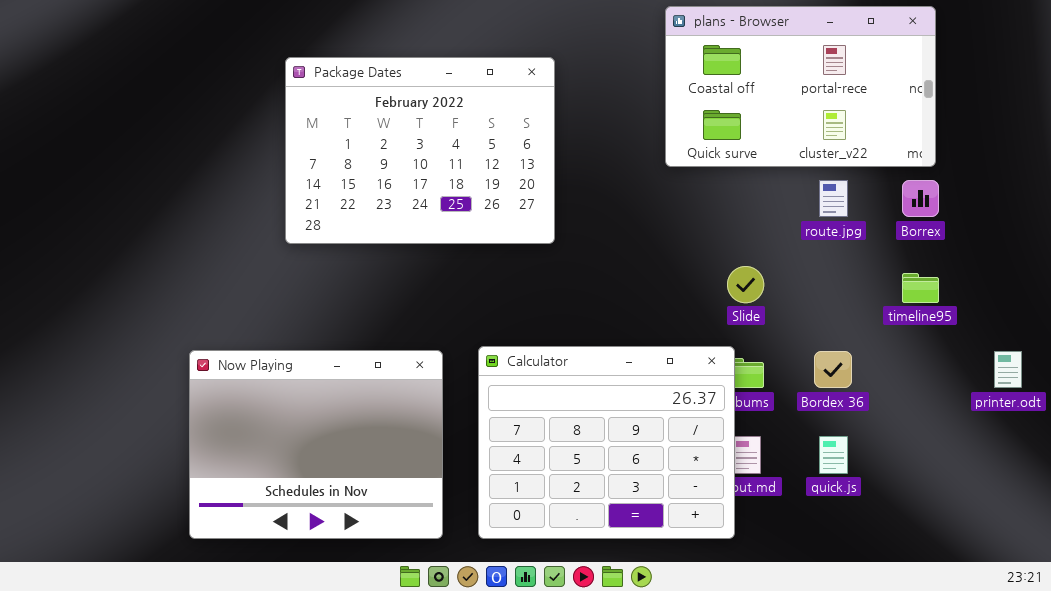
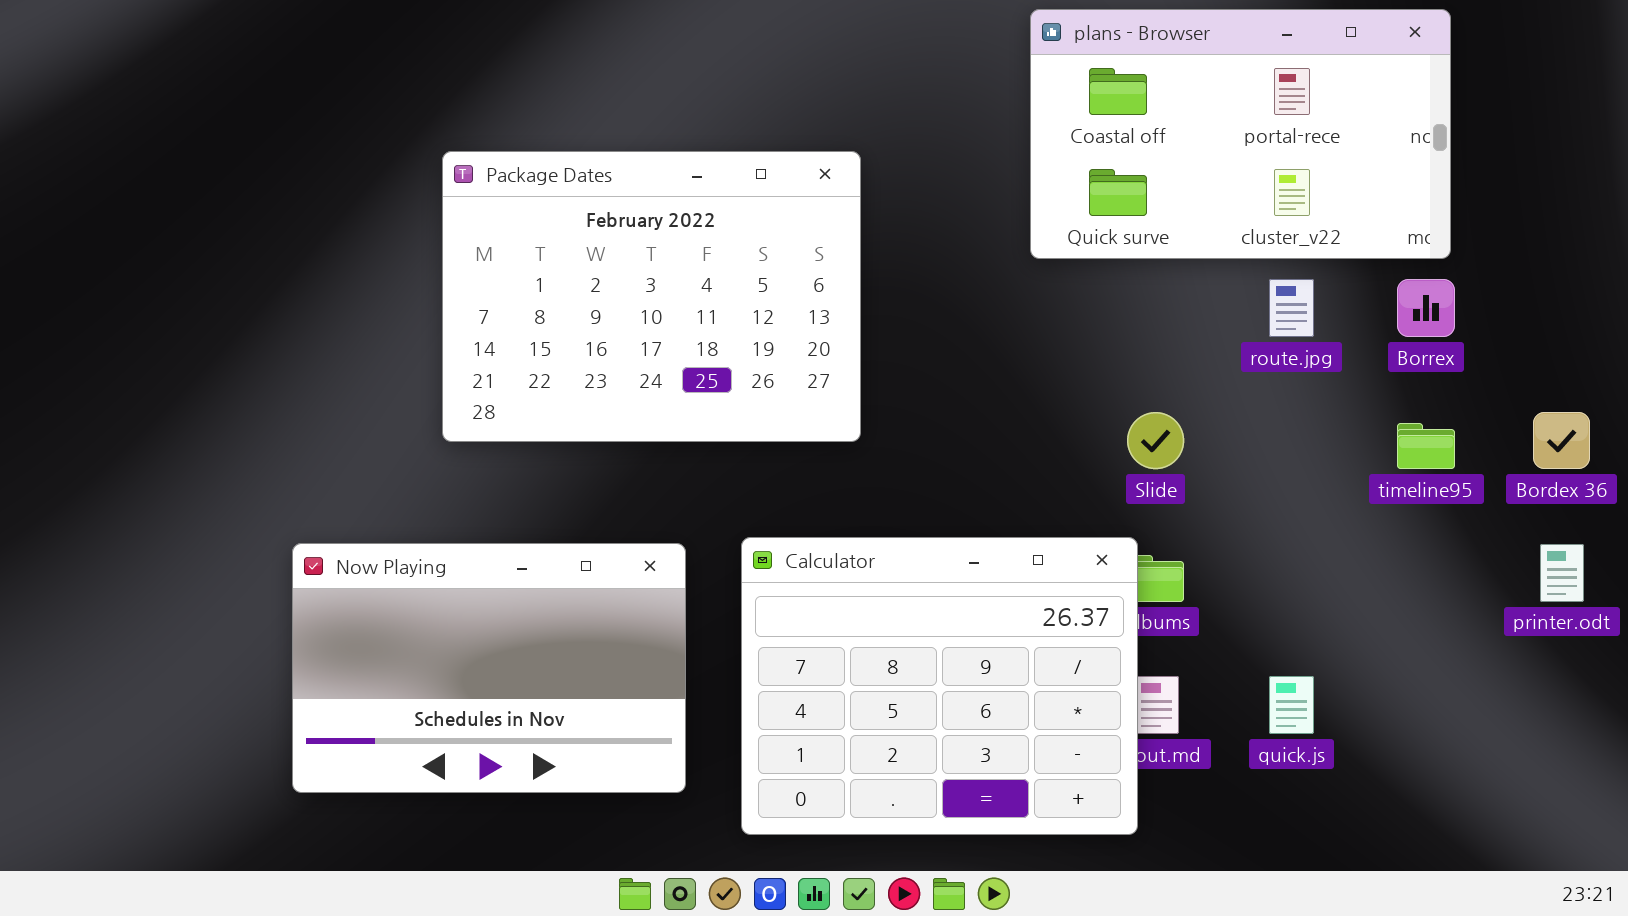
Package Dates: [285,57,555,244] -> [442,151,861,442], moved
Now Playing: [189,350,443,539] -> [292,543,686,793], resized
Bordex 36: [814,351,852,388] -> [1533,412,1590,469], moved

